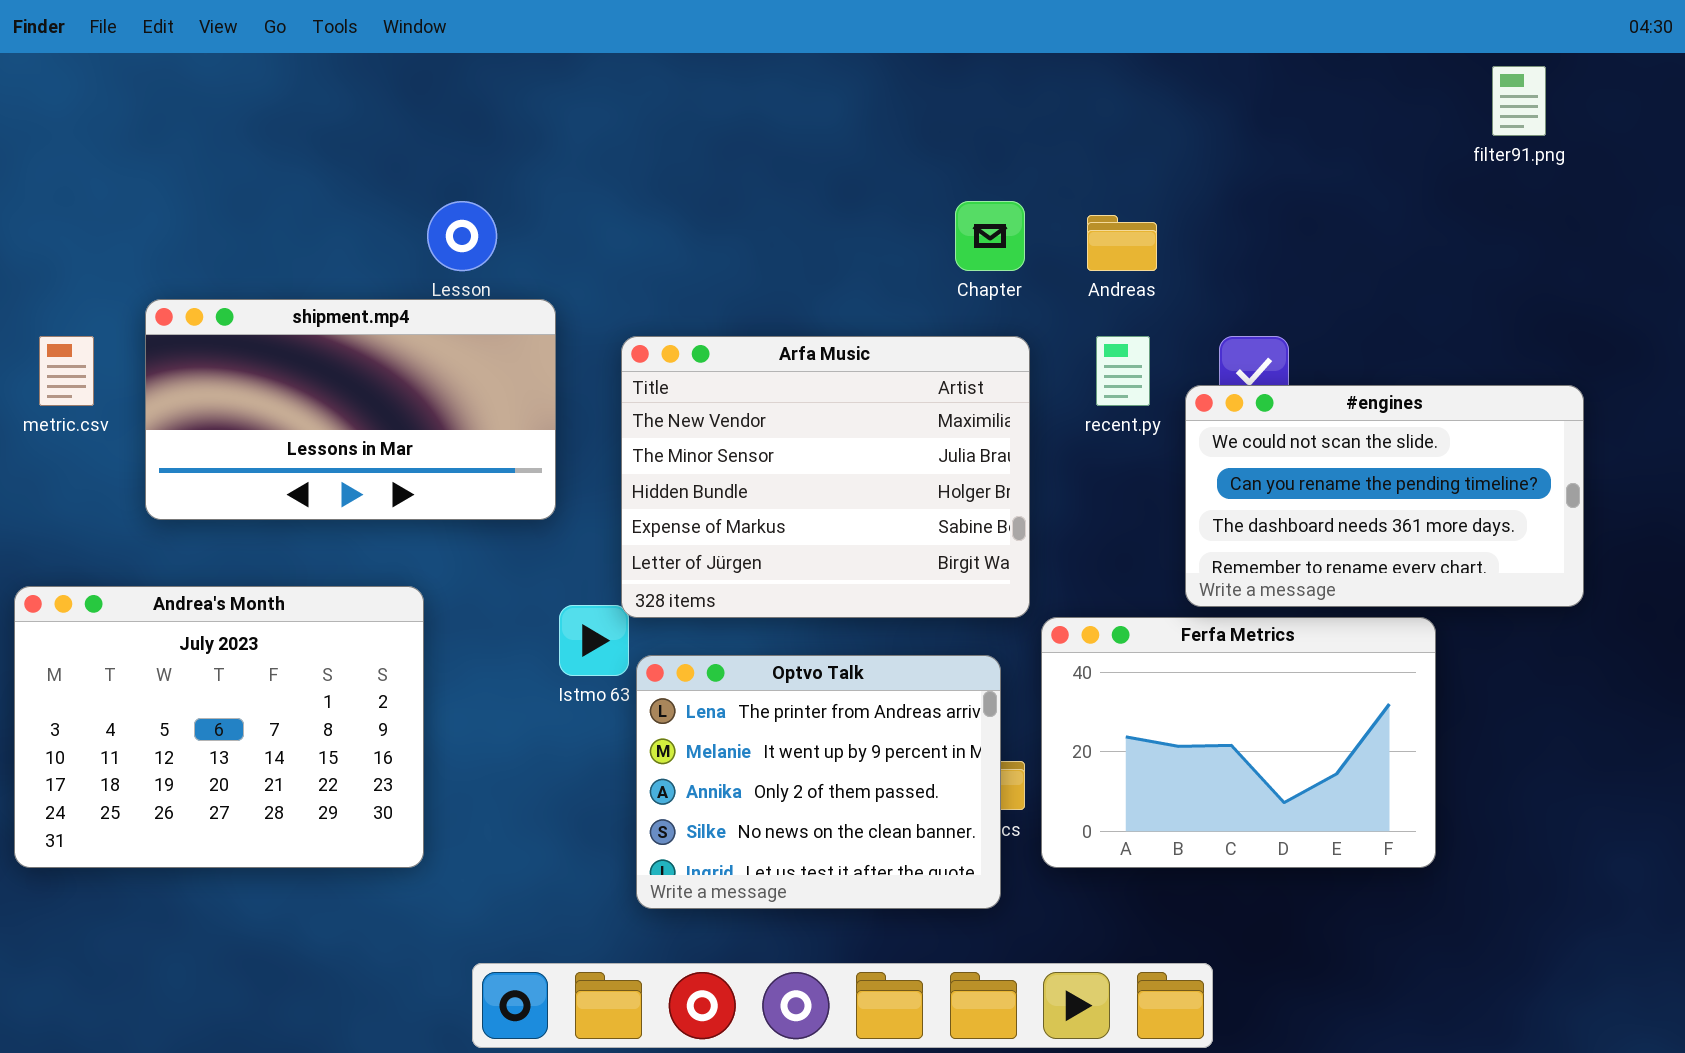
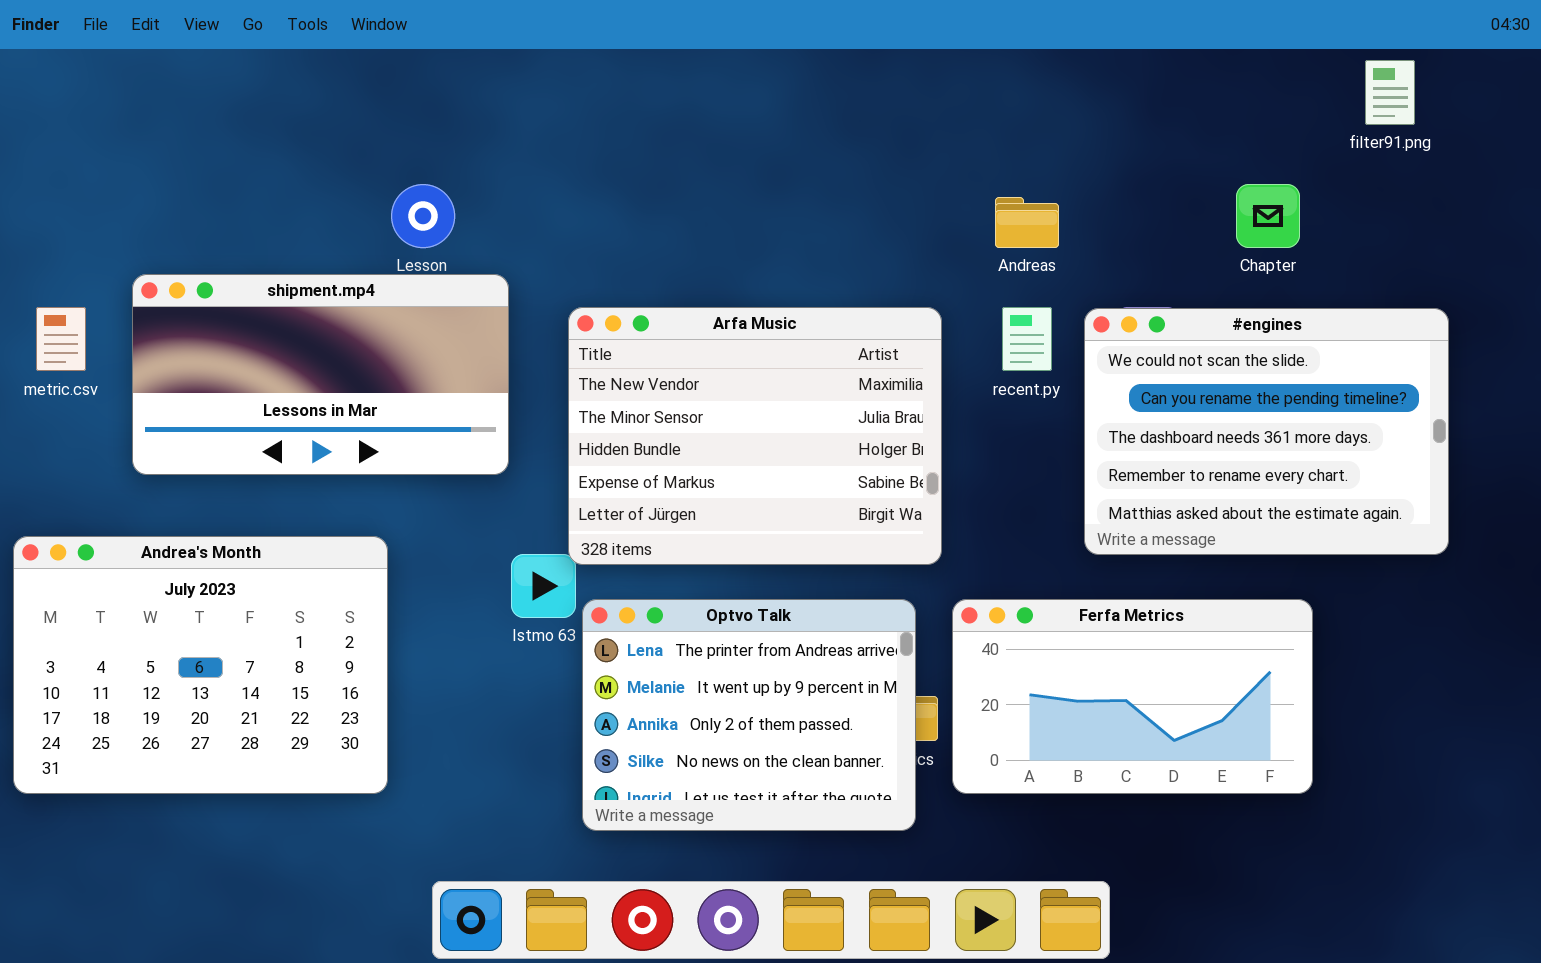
Chapter: [955,201,1025,271] -> [1236,184,1300,248], moved
#engines: [1185,385,1584,607] -> [1084,308,1449,555], resized
Ferfa Metrics: [1041,617,1436,868] -> [952,599,1313,794], resized

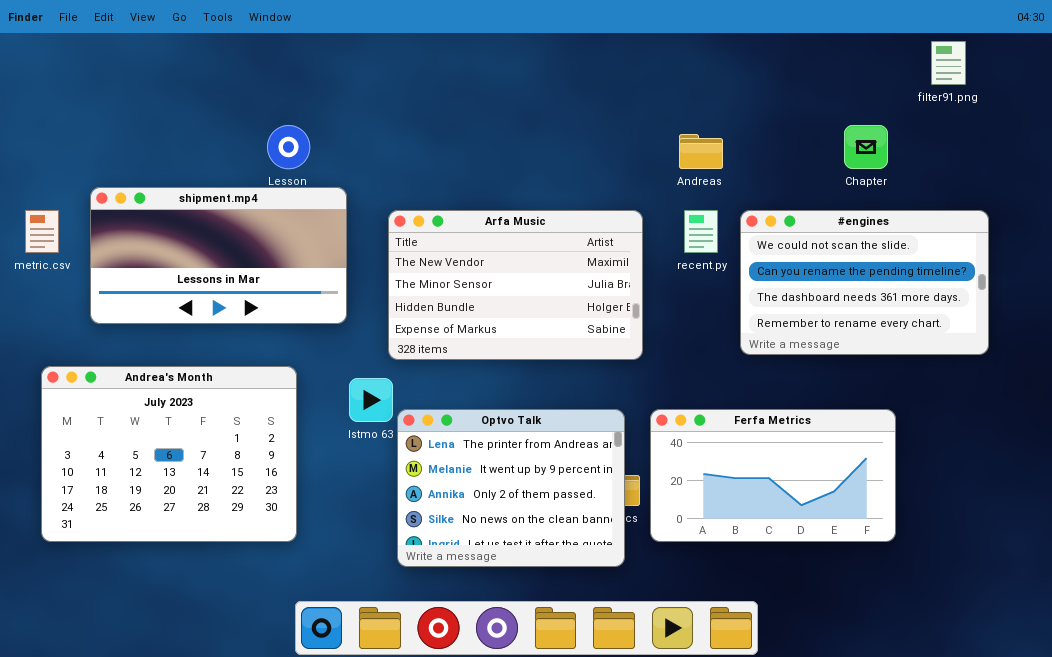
Arfa Music: [568,307,942,565] -> [388,210,643,360], resized
#engines: [1084,308,1449,555] -> [740,210,989,355], resized
Andrea's Month: [13,536,388,794] -> [41,366,297,542], moved

